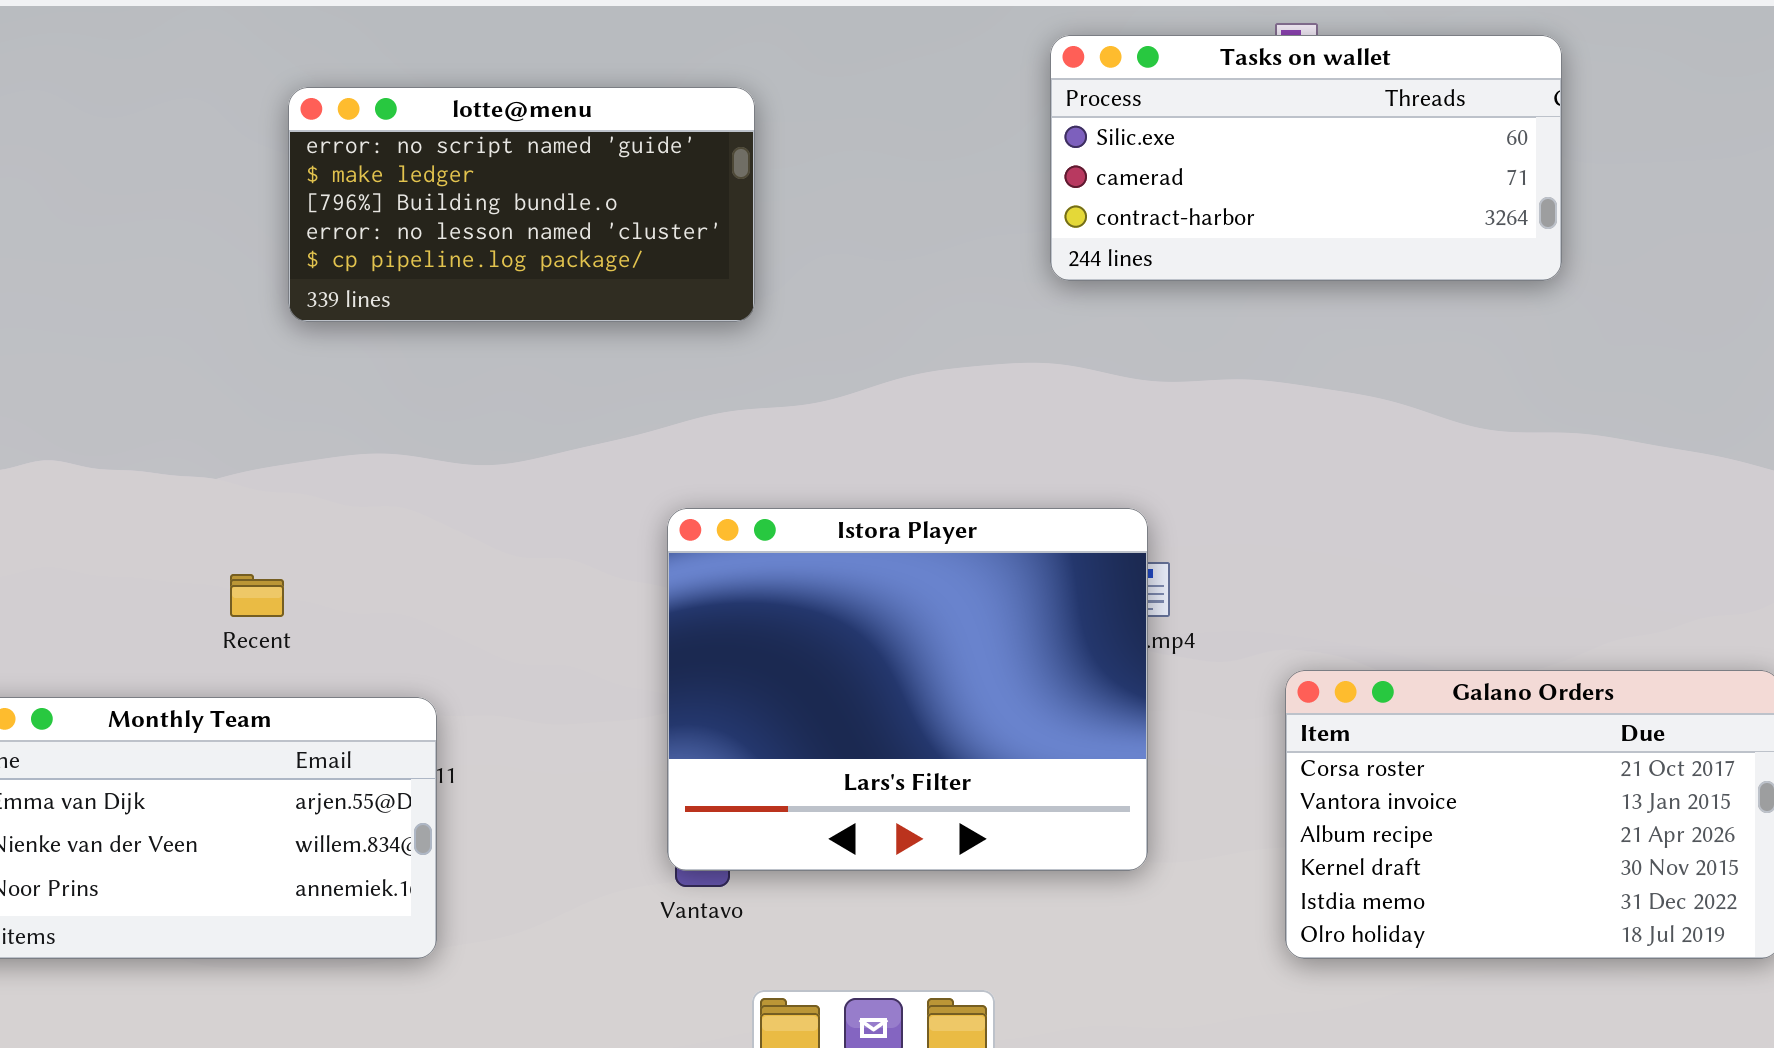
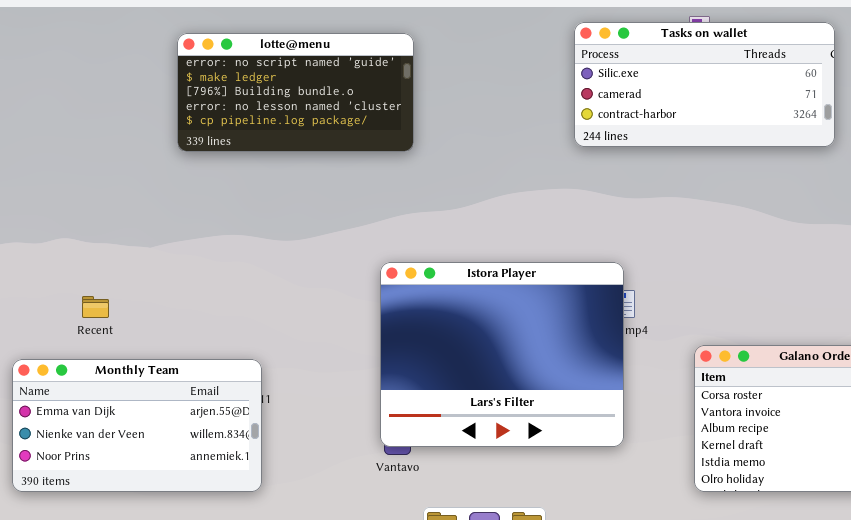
lotte@menu: [288,87,755,322] -> [177,33,414,152], moved
Recent: [230,574,284,617] -> [82,296,109,318], moved

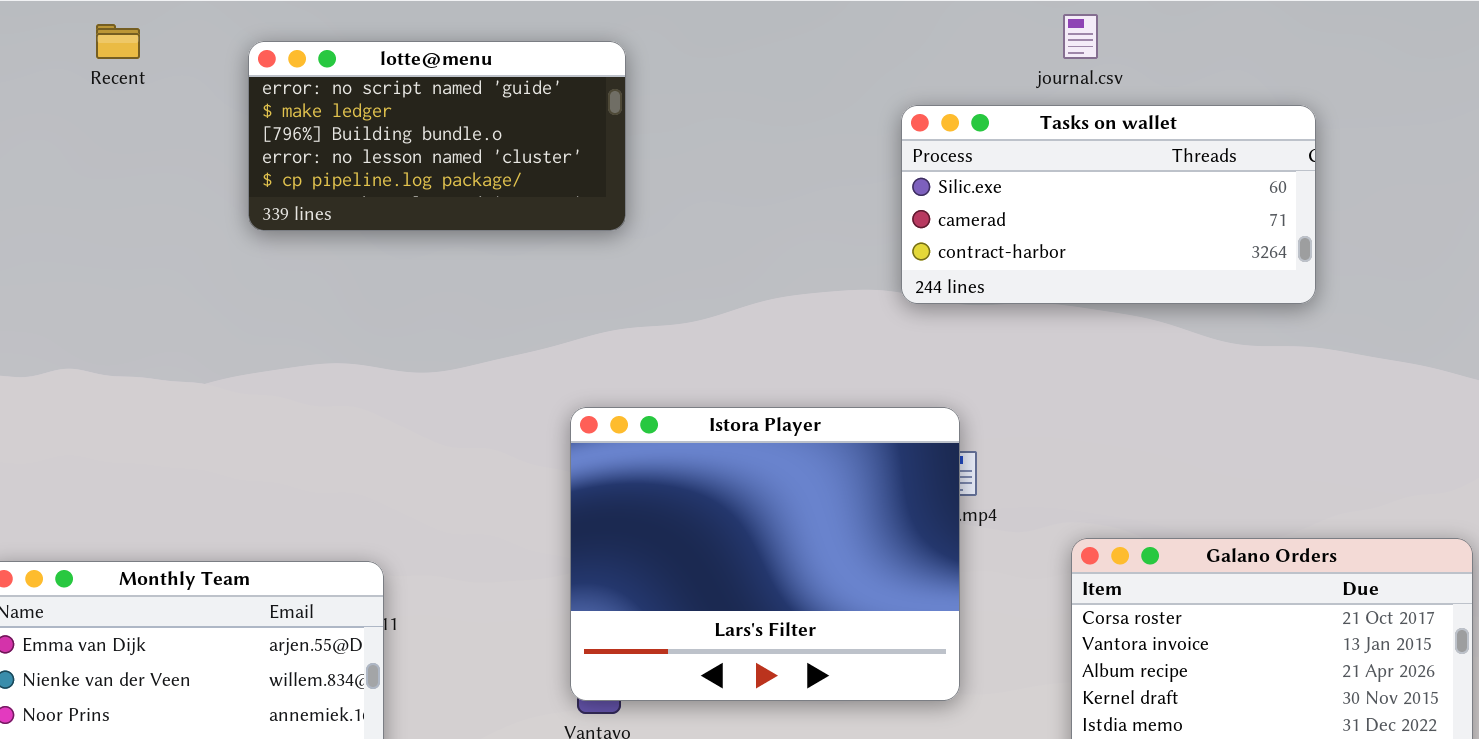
Tasks on wallet: [574,22,835,147] -> [901,105,1316,304], moved
Recent: [82,296,109,318] -> [96,24,140,59], moved

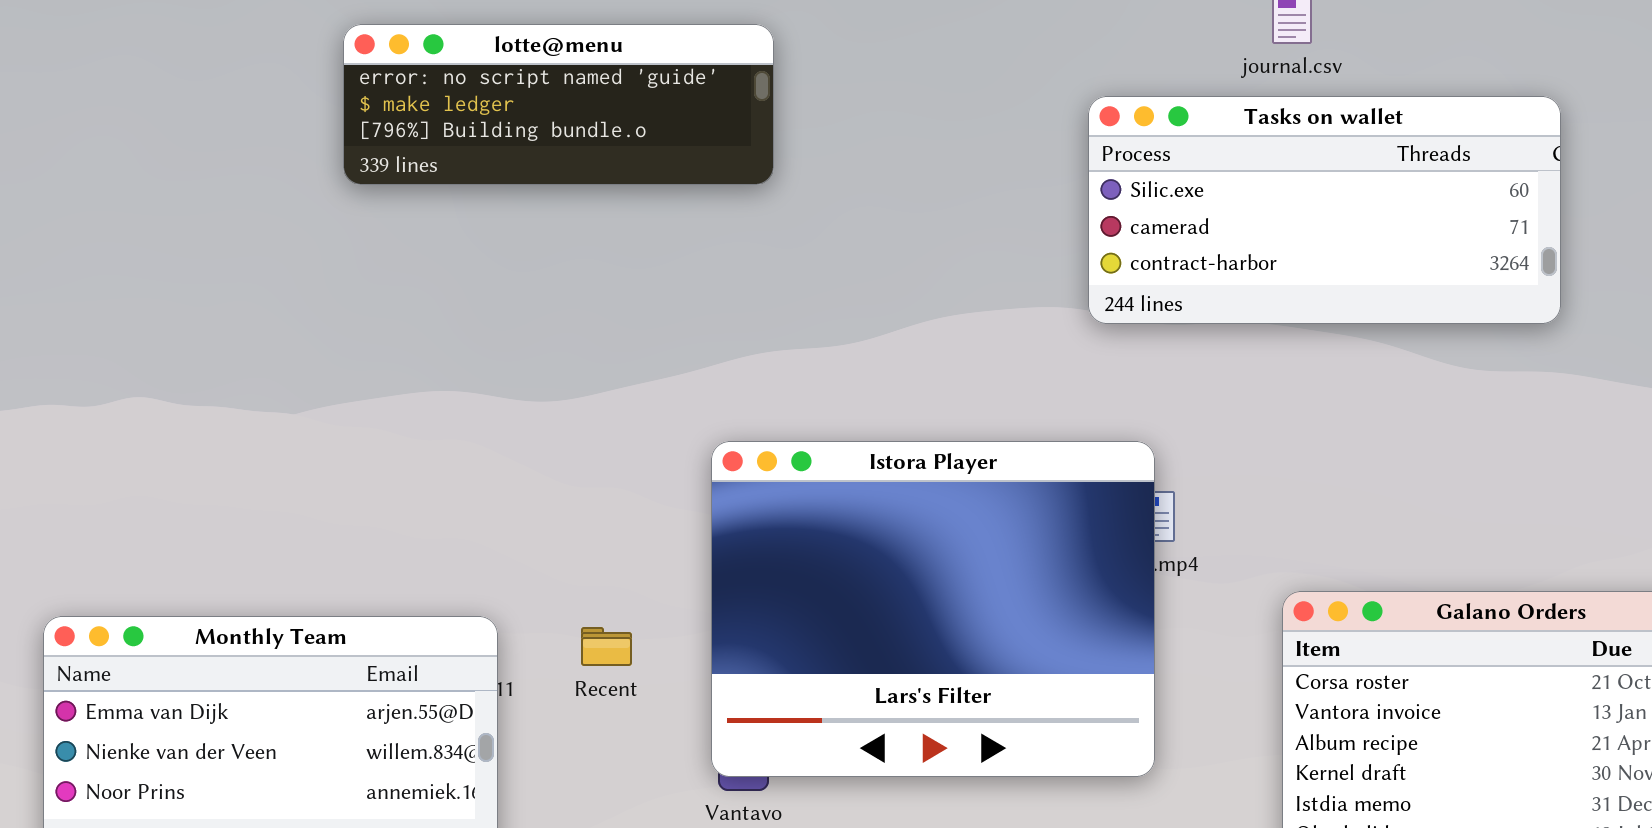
Recent: [96,24,140,59] -> [581,627,632,666], moved
lotte@menu: [248,41,626,231] -> [343,24,774,185], resized

